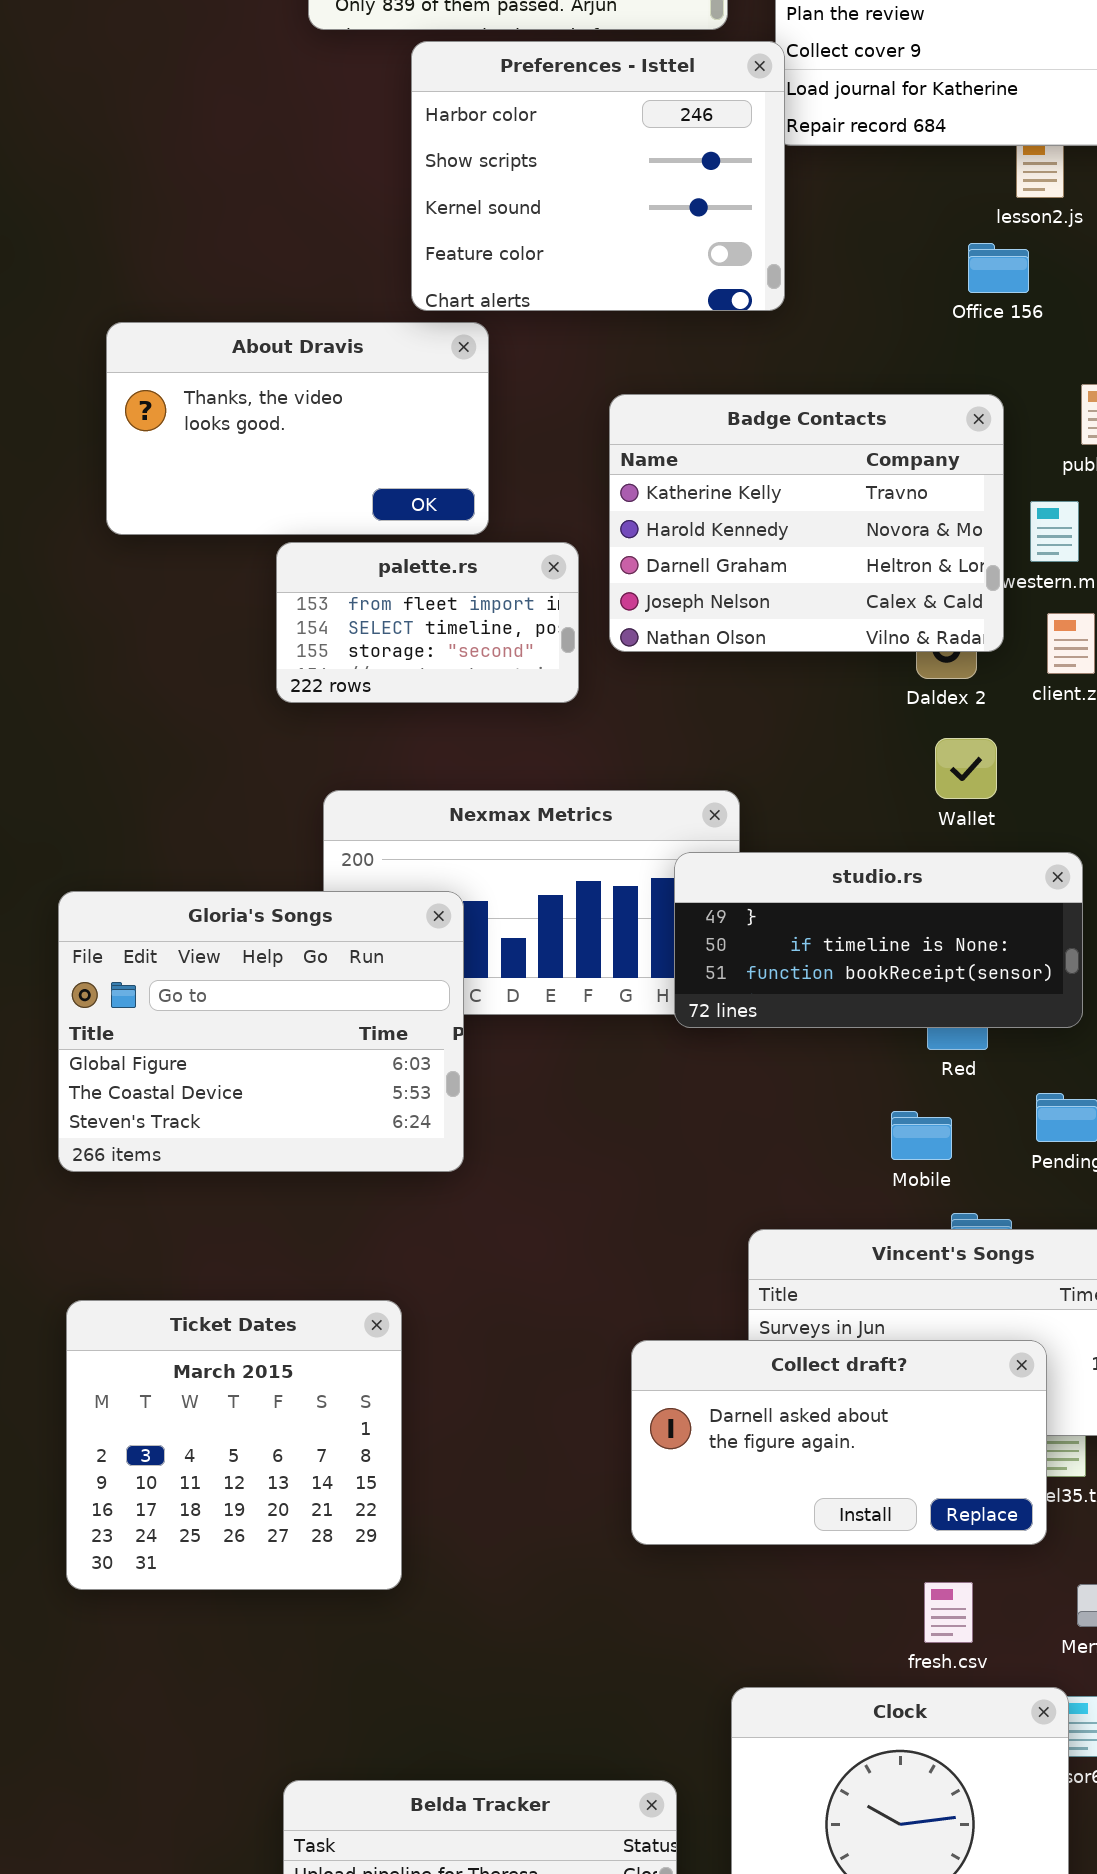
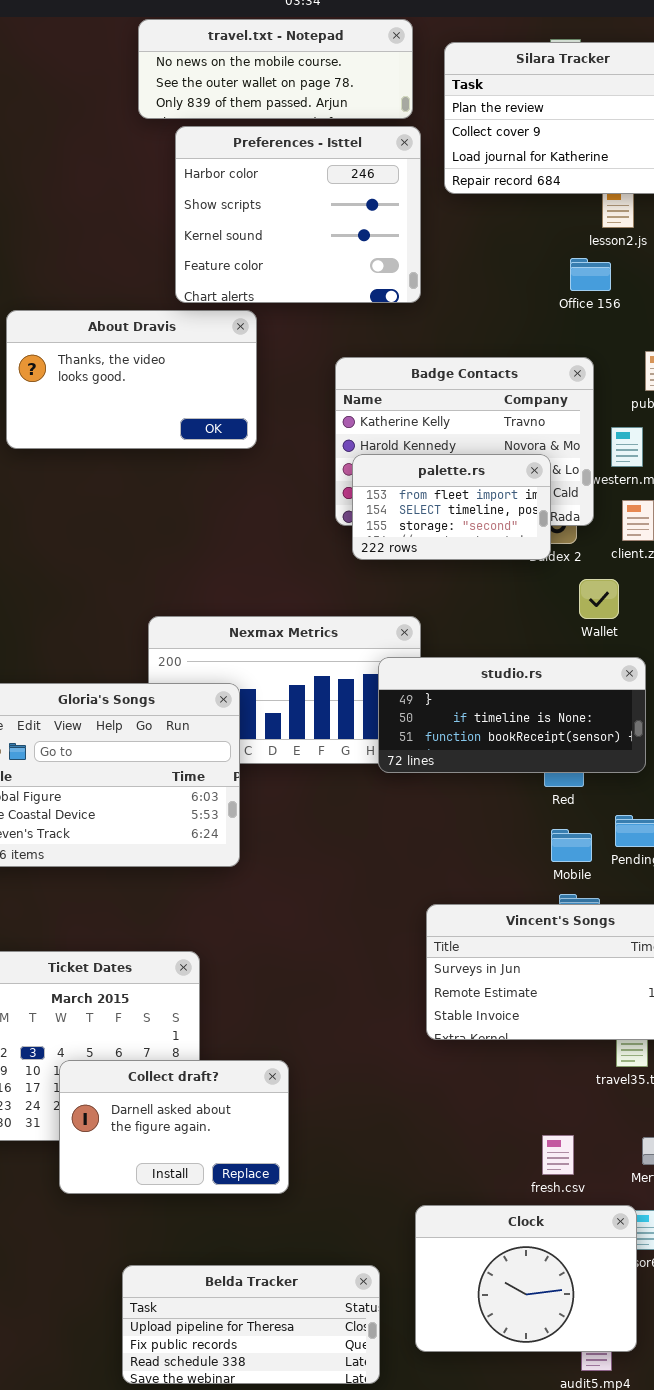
Preferences - Isttel: [411,41,785,311] -> [175,126,421,303], moved
palette.rs: [276,542,579,703] -> [352,454,551,560], moved
Wallet: [935,738,997,799] -> [579,579,619,619], moved
Mobile: [891,1111,952,1160] -> [551,829,592,862], moved
Collect draft?: [631,1340,1047,1545] -> [59,1060,289,1194], moved, resized

